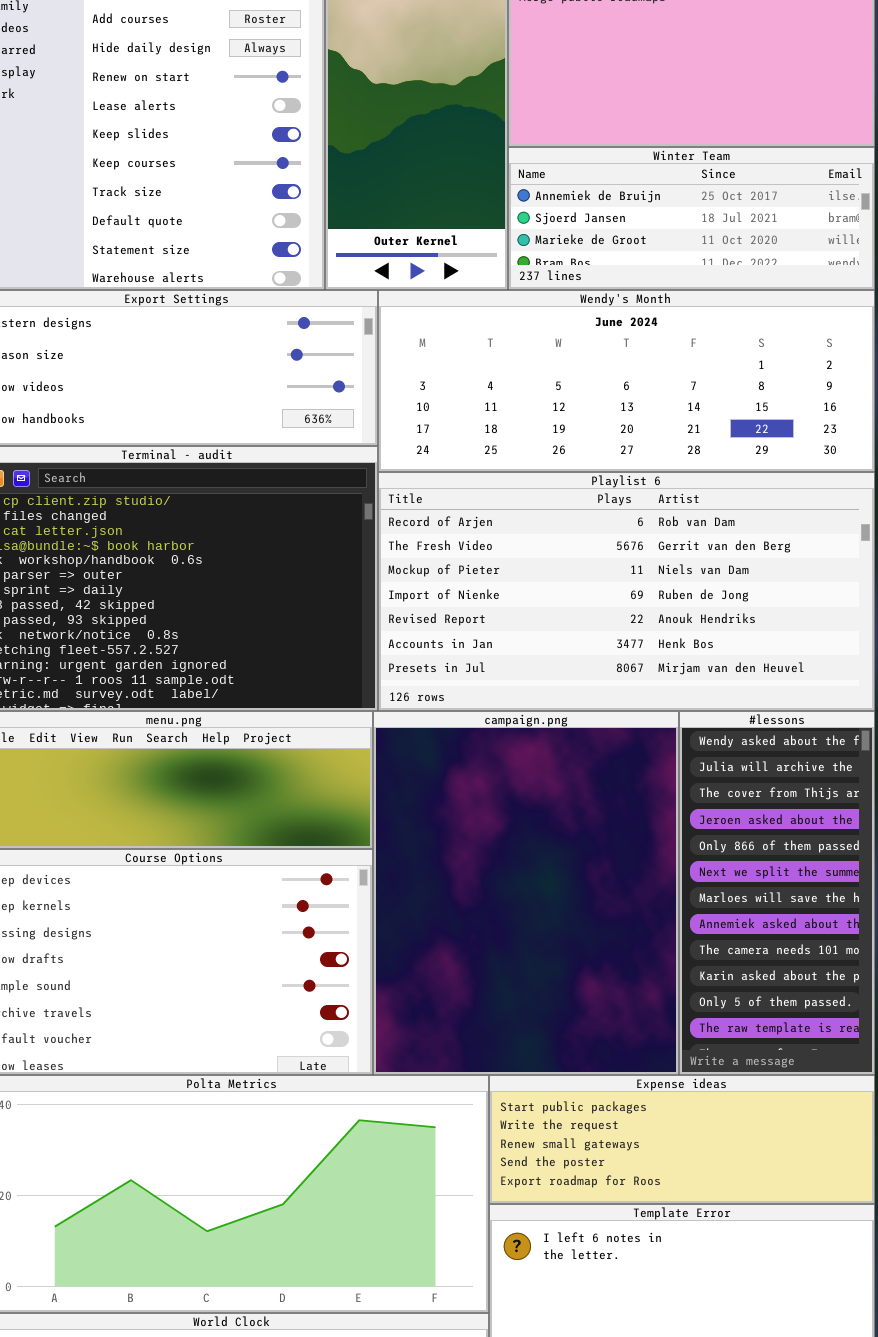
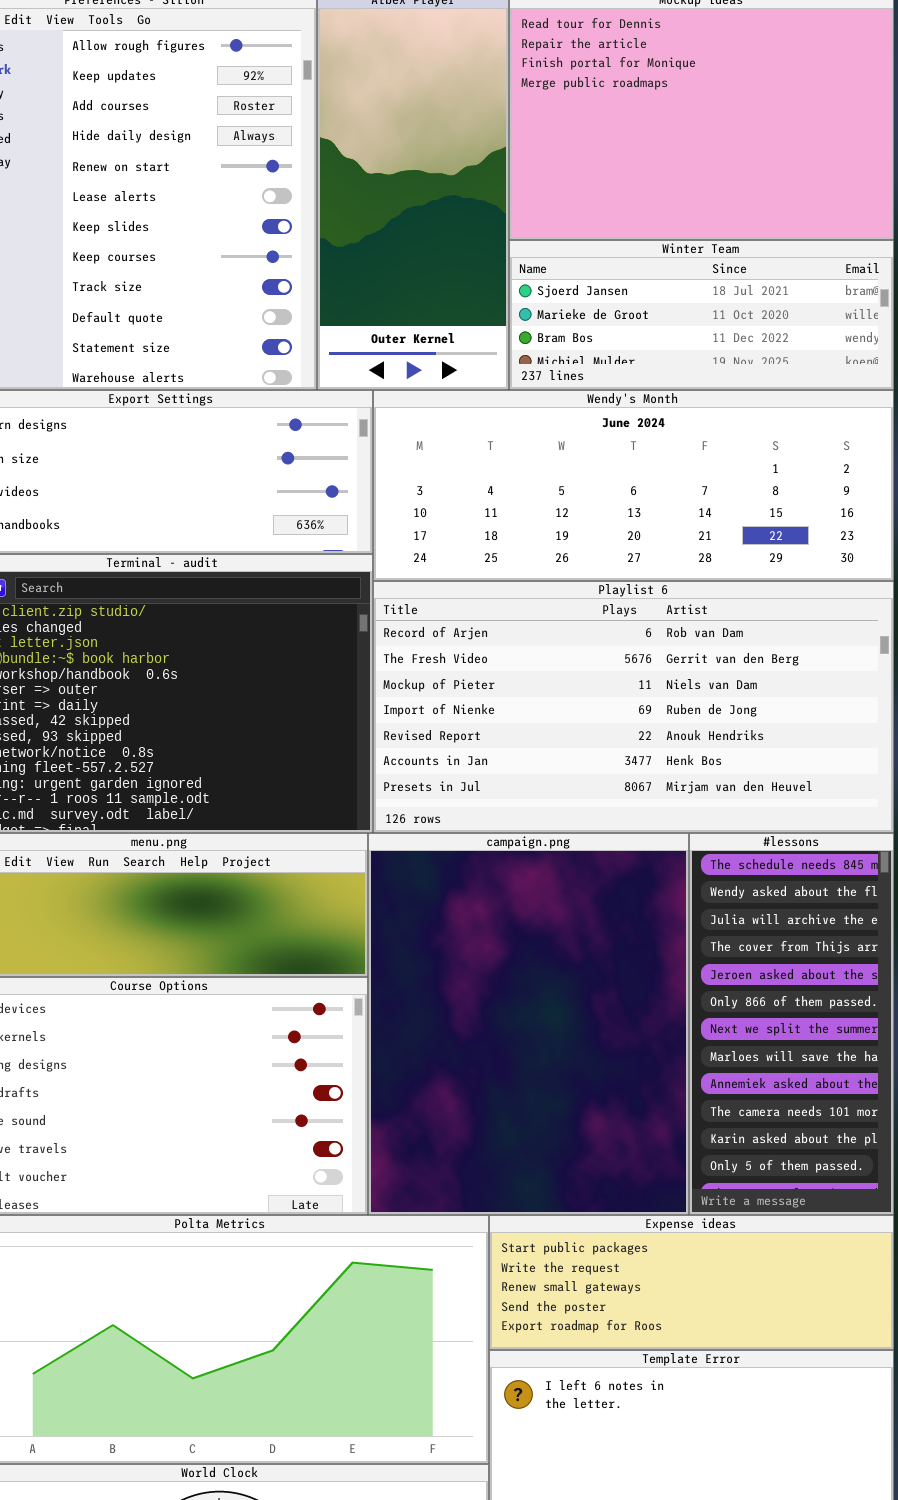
Winter Team: [508,147,875,290] -> [509,240,894,390], scrolled down 1 row
#lessons: [679,711,875,1075] -> [689,833,894,1215], scrolled up 1 row

